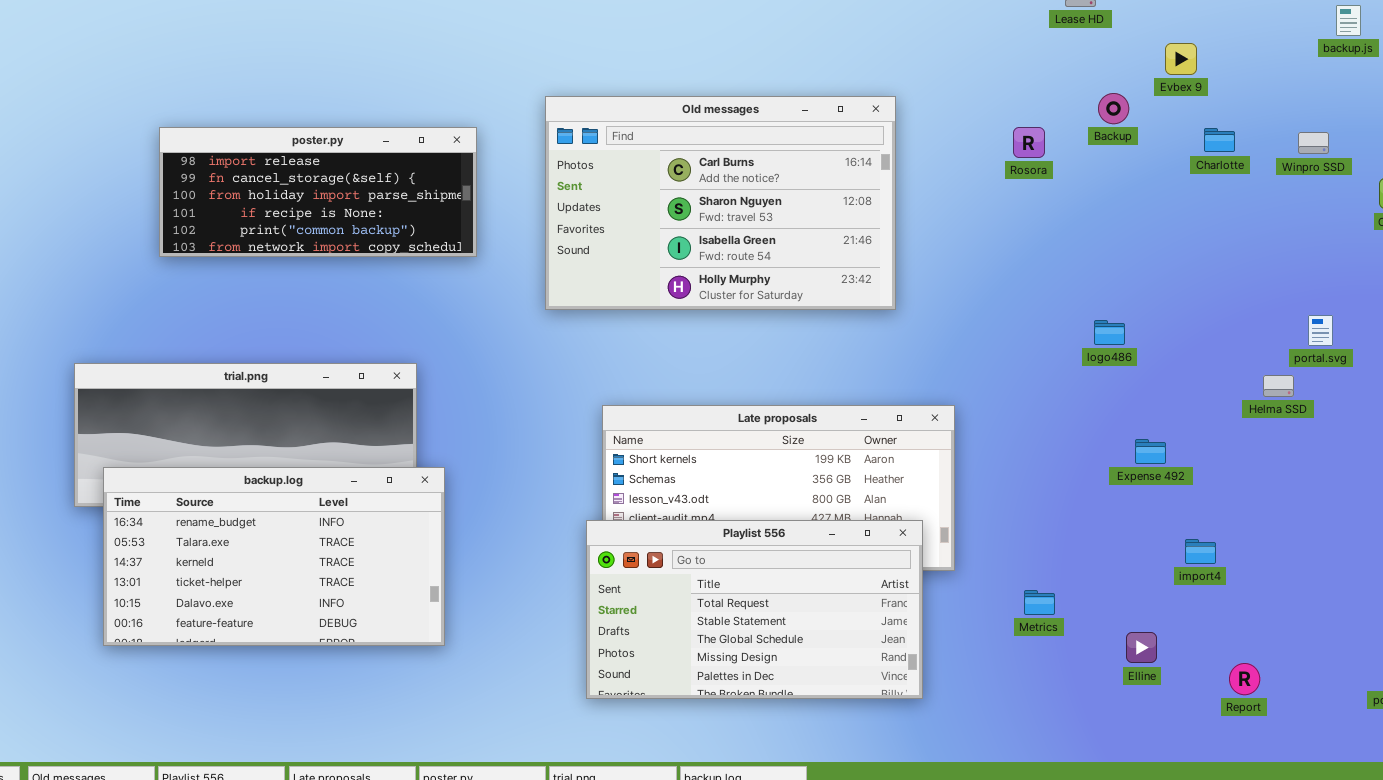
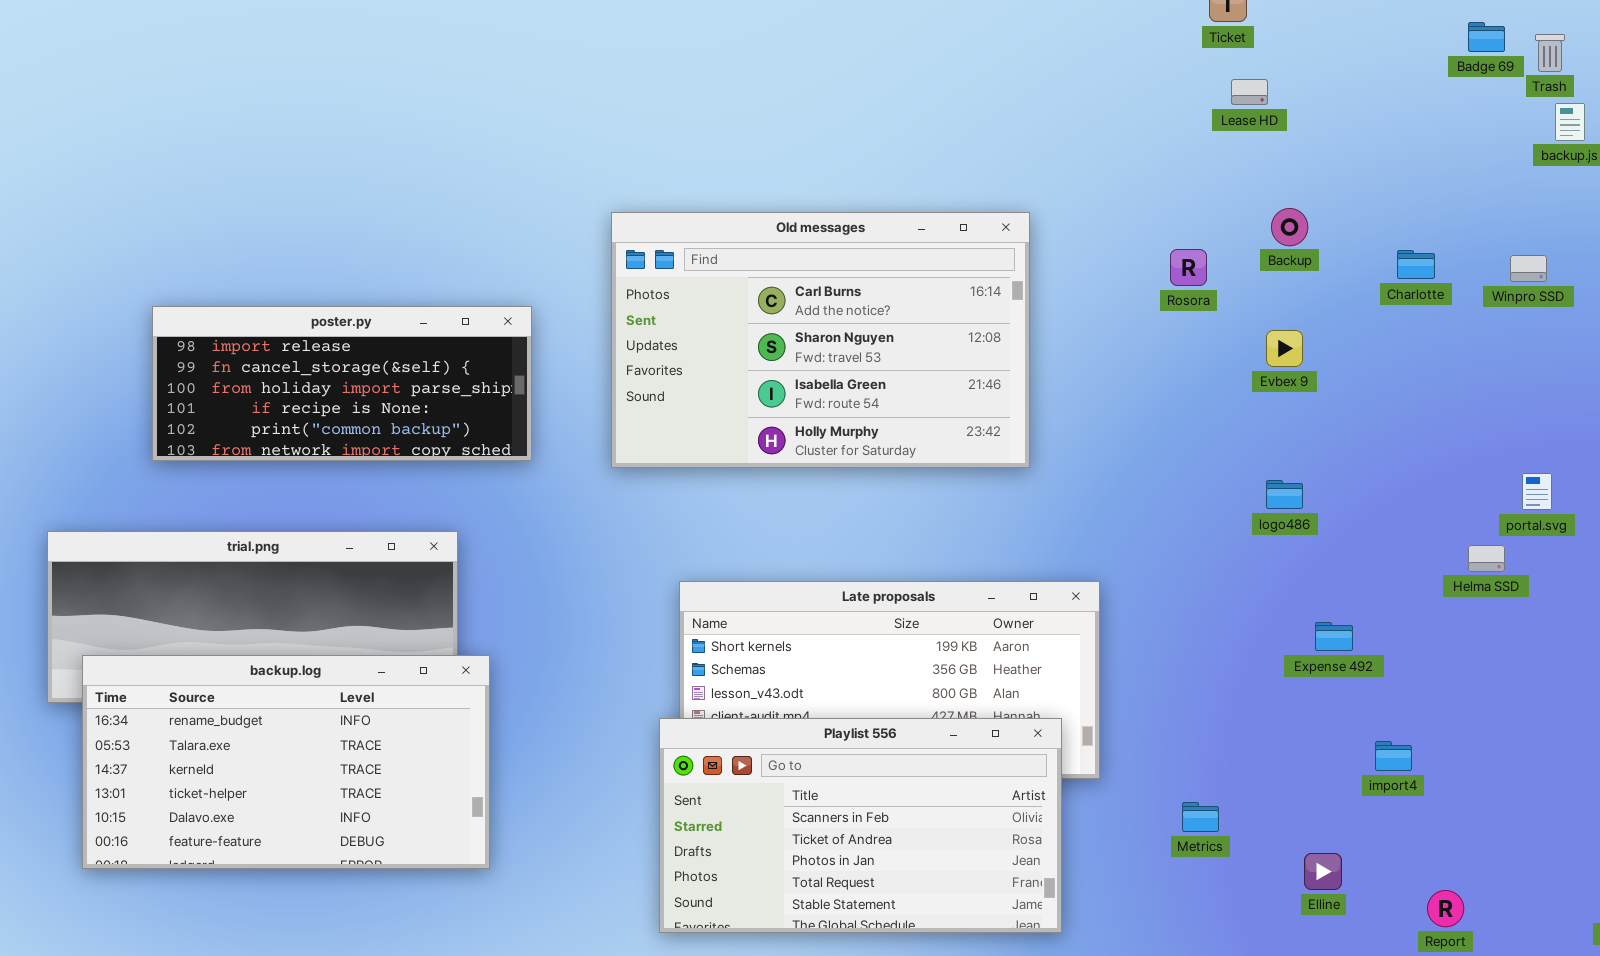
Evbex 9: [1165,43,1197,75] -> [1266,330,1303,367], moved
poster.py: [159,127,477,257] -> [152,306,532,461], moved
Playlist 556: [586,520,923,699] -> [659,718,1062,933], scrolled up 3 rows

